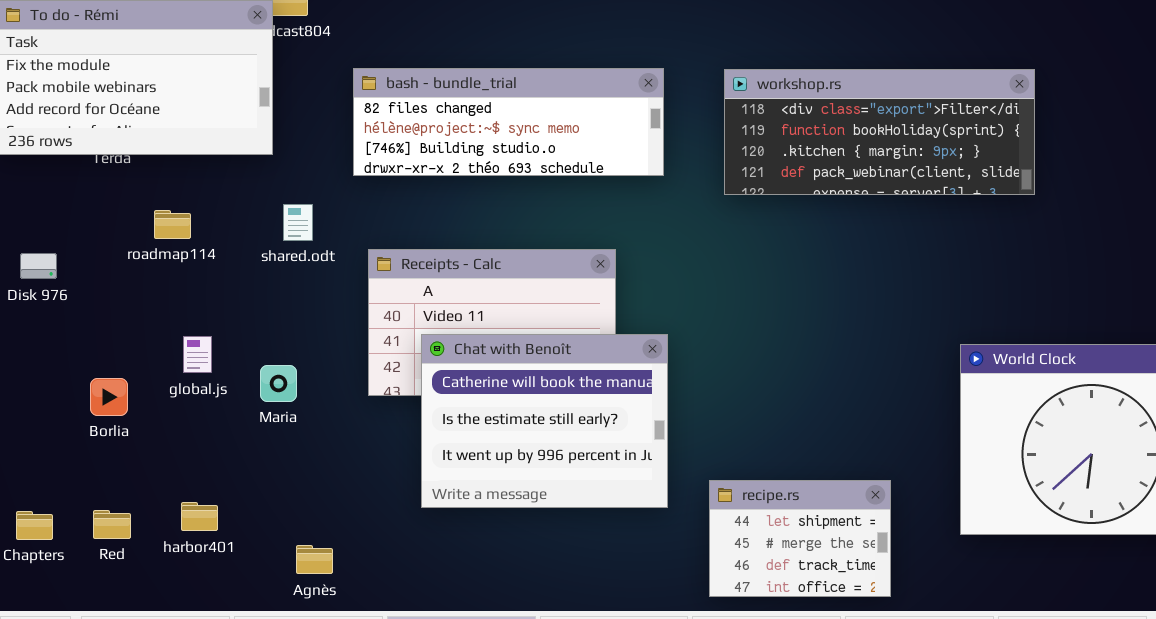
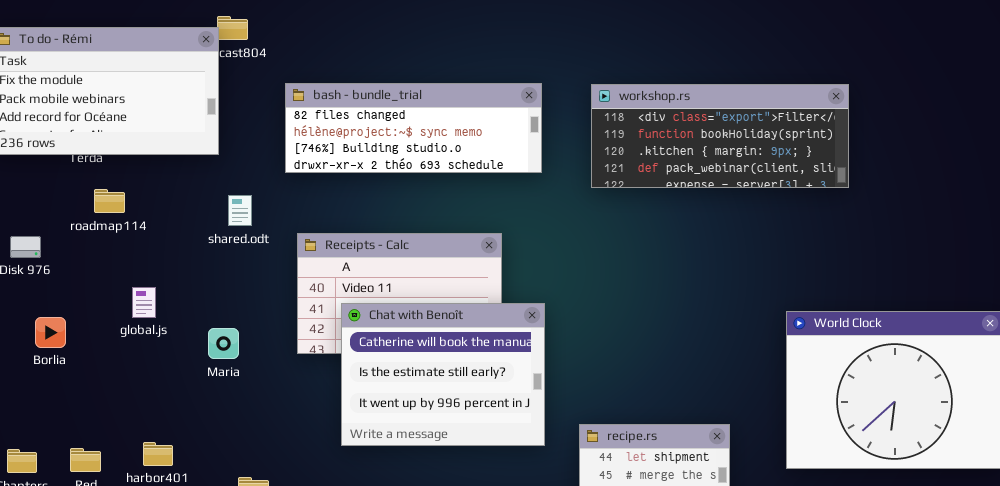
roadmap114: [154,210,191,239] -> [94,189,125,213], moved
global.js: [183,336,212,373] -> [132,287,156,318], moved
Borlia: [90,378,128,416] -> [35,317,66,348], moved

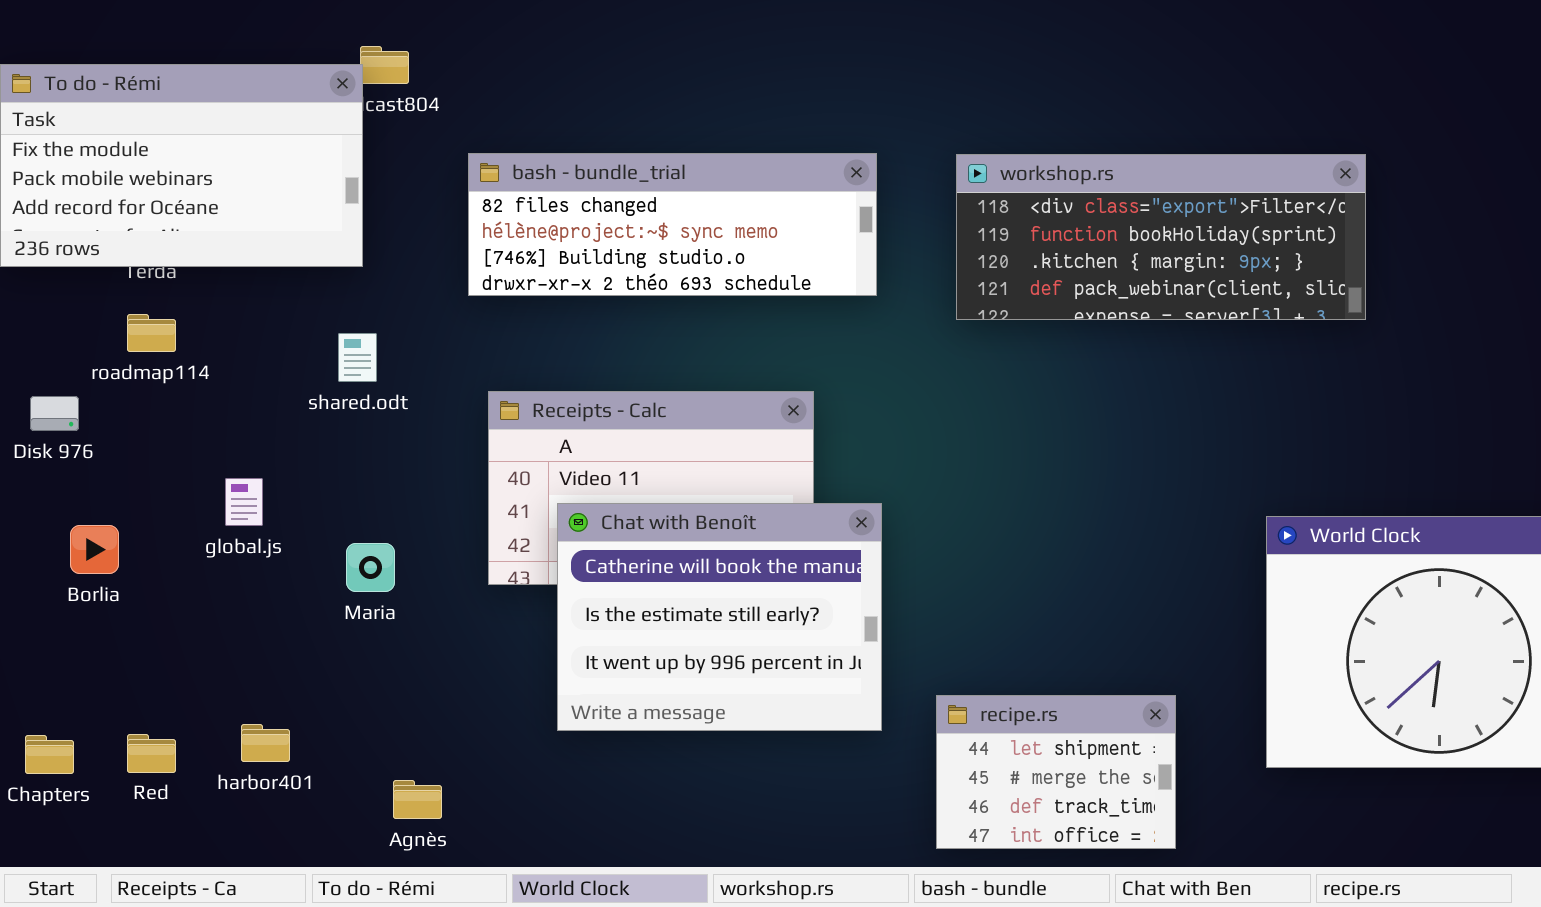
roadmap114: [94,189,125,213] -> [127,314,176,352], moved
shared.odt: [228,195,252,226] -> [338,333,377,382], moved

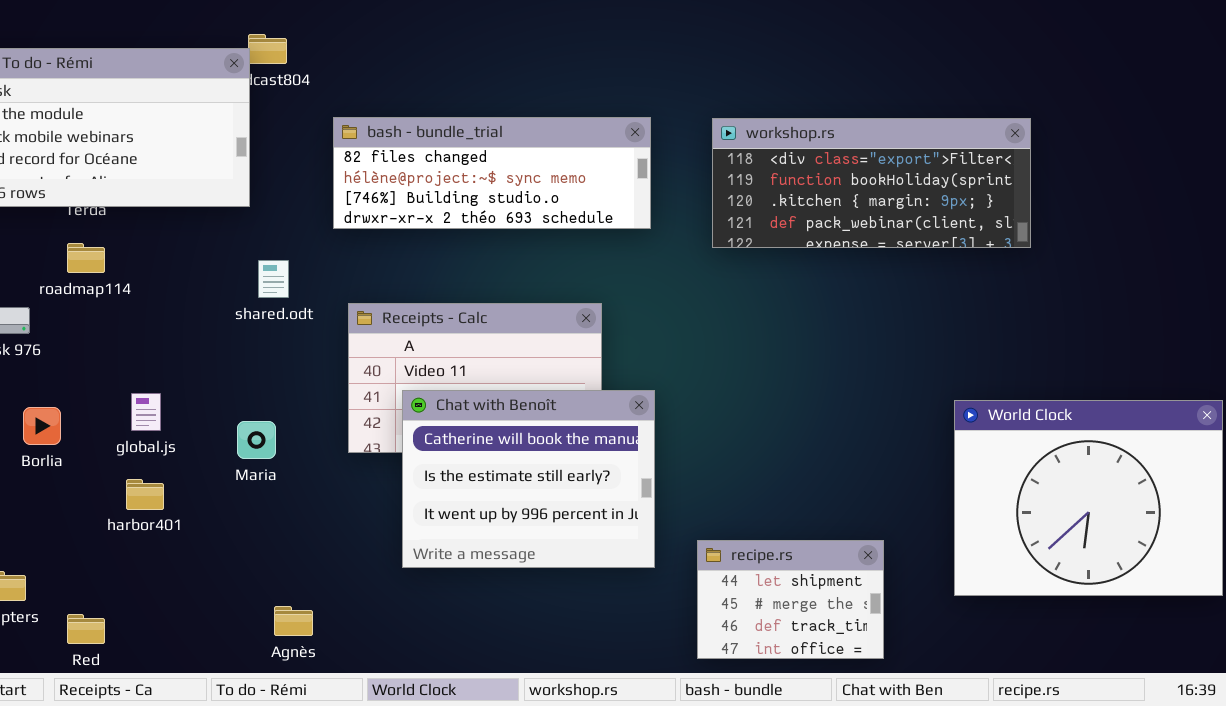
shared.odt: [338,333,377,382] -> [258,260,289,298], moved
global.js: [225,478,263,526] -> [131,393,161,431], moved
harbor401: [241,724,290,762] -> [126,479,164,510], moved
Red: [127,734,176,773] -> [67,614,105,644], moved

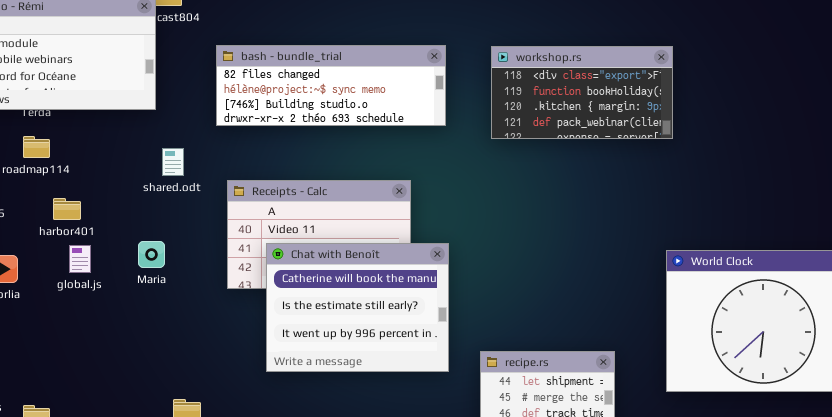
workshop.rs: [712,118,1031,248] -> [491,46,673,139], resized
Maria: [237,421,276,459] -> [138,241,165,268], moved
harbor401: [126,479,164,510] -> [53,198,81,220], moved

